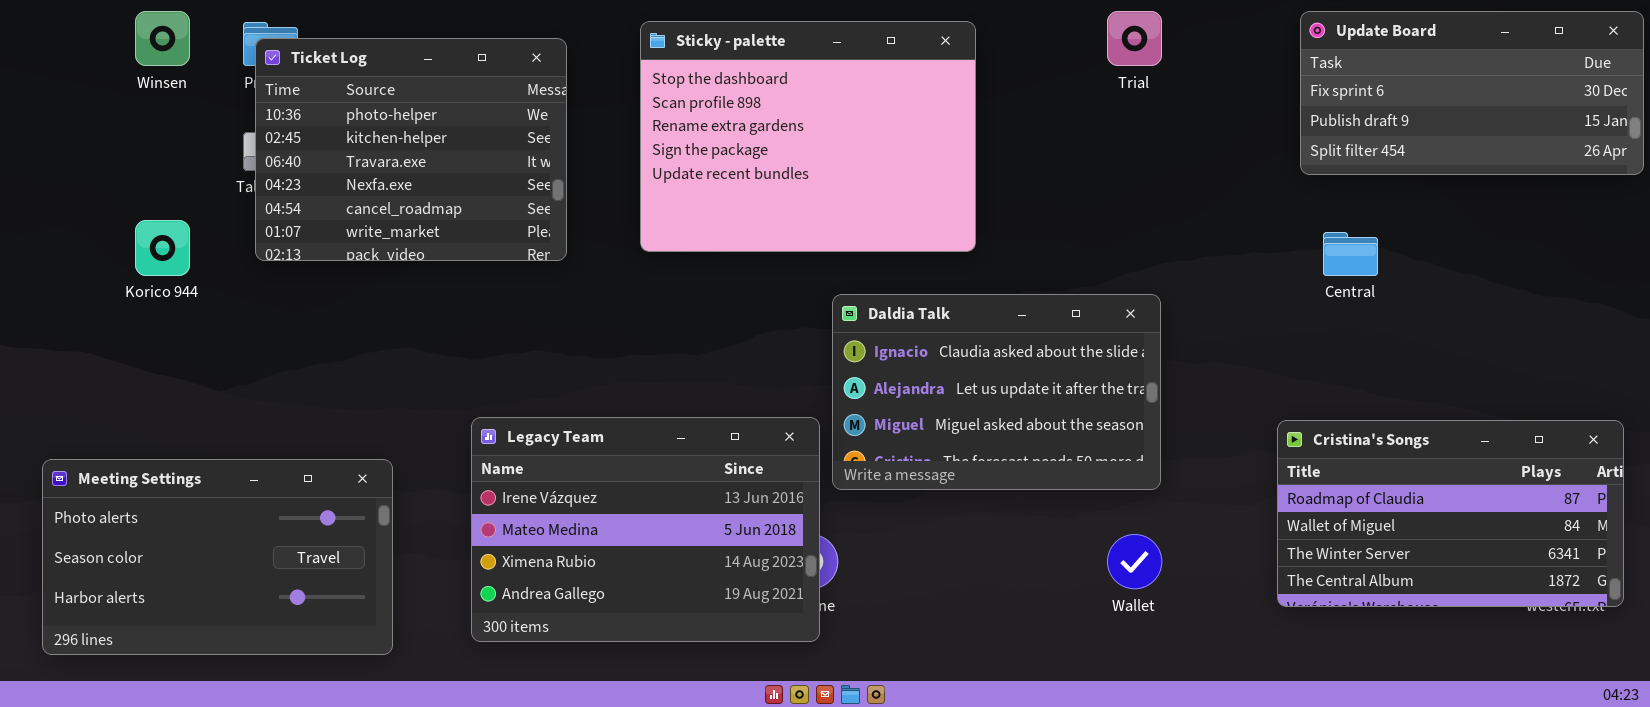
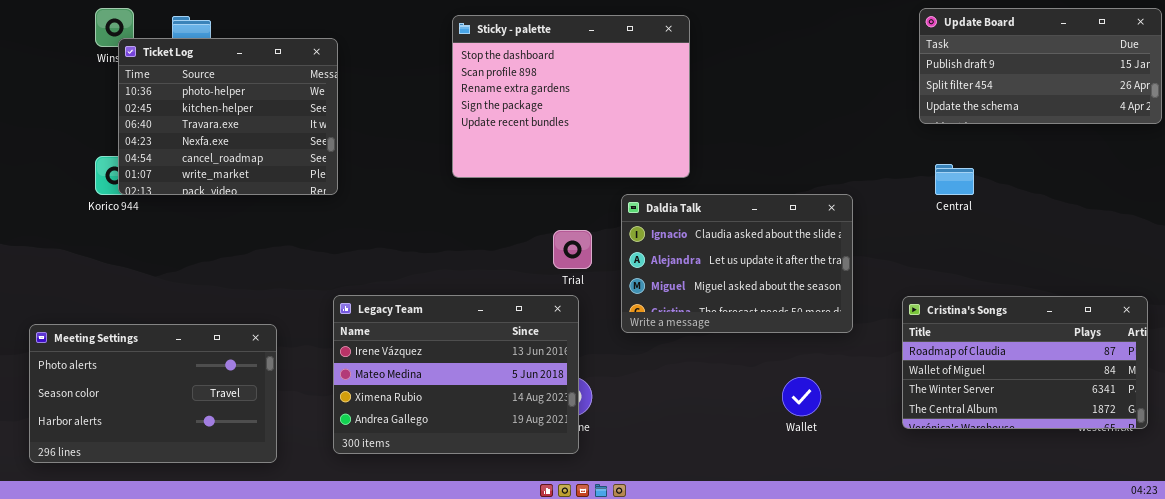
Trial: [1107,11,1162,66] -> [553,230,592,269], moved
Update Board: [1300,11,1644,175] -> [919,8,1162,124], scrolled down 1 row
Ticket Log: [255,38,567,261] -> [118,38,338,195], moved
Daldia Talk: [832,294,1161,490] -> [621,194,853,333], moved

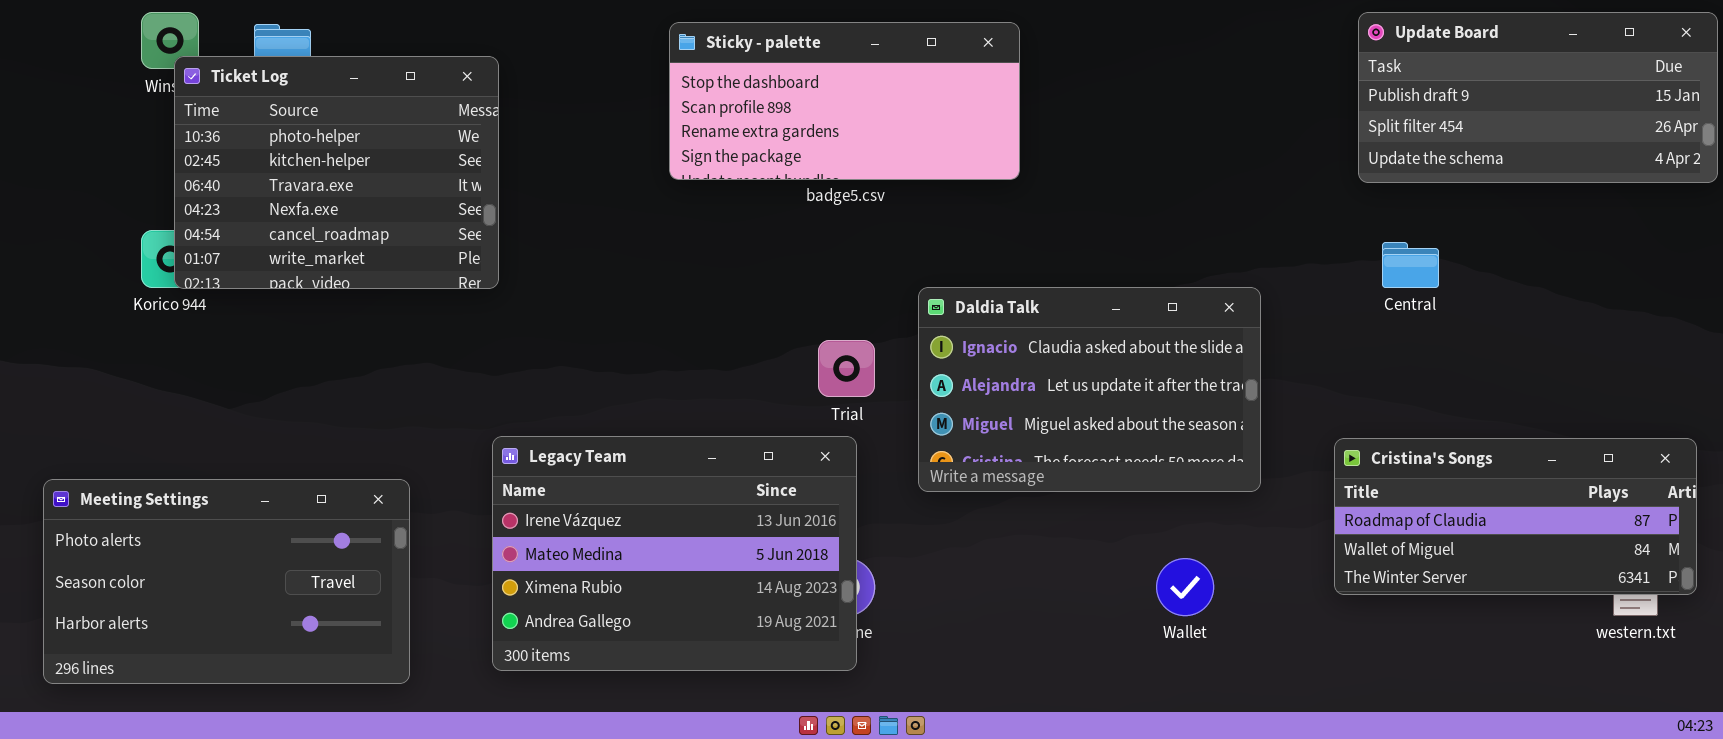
Sticky - palette: [452,15,690,178] -> [669,22,1020,180], resized
Cristina's Songs: [902,296,1148,429] -> [1334,438,1697,595], resized

